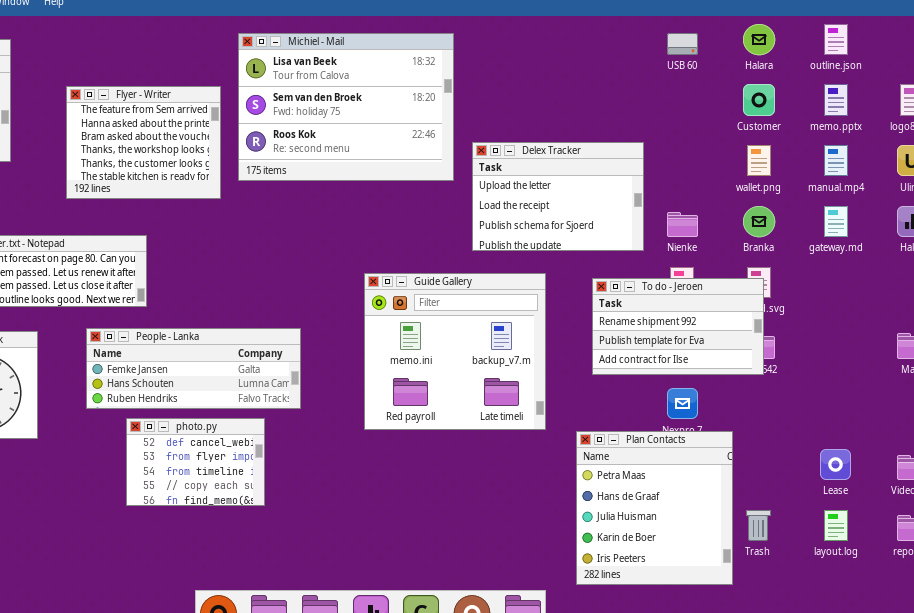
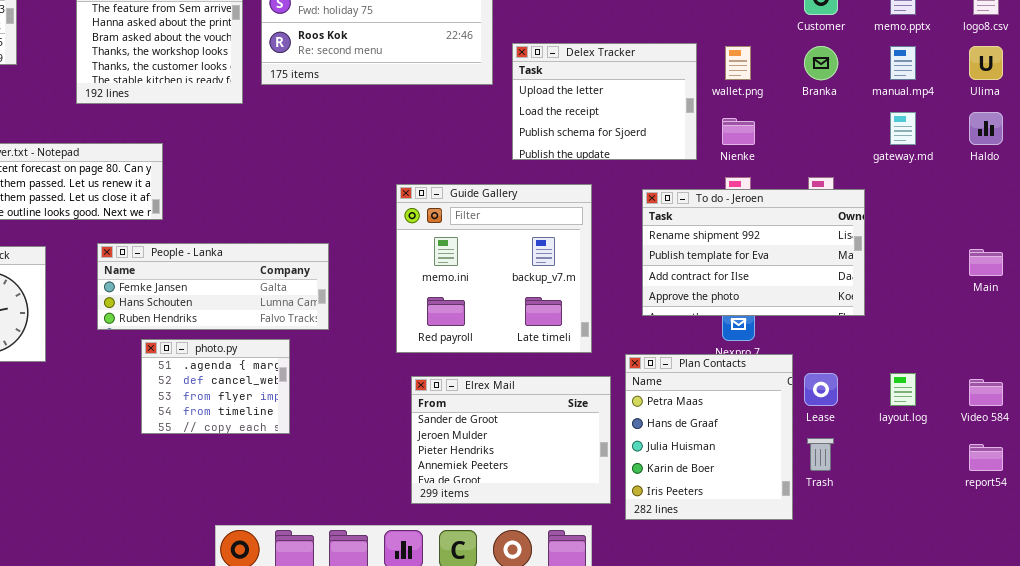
wallet.png: [747,145,771,176] -> [725,46,751,80], moved
Branka: [743,206,775,237] -> [804,46,838,80], moved
To do - Jeroen: [592,278,764,375] -> [642,189,865,316], resized
photo.py: [126,418,265,506] -> [141,339,290,434], scrolled up 1 row
Lease: [820,449,851,480] -> [804,373,838,406], moved
Elrex Mail: none -> [411,376,611,504], opened
layout.log: [824,510,848,541] -> [890,373,916,406], moved

